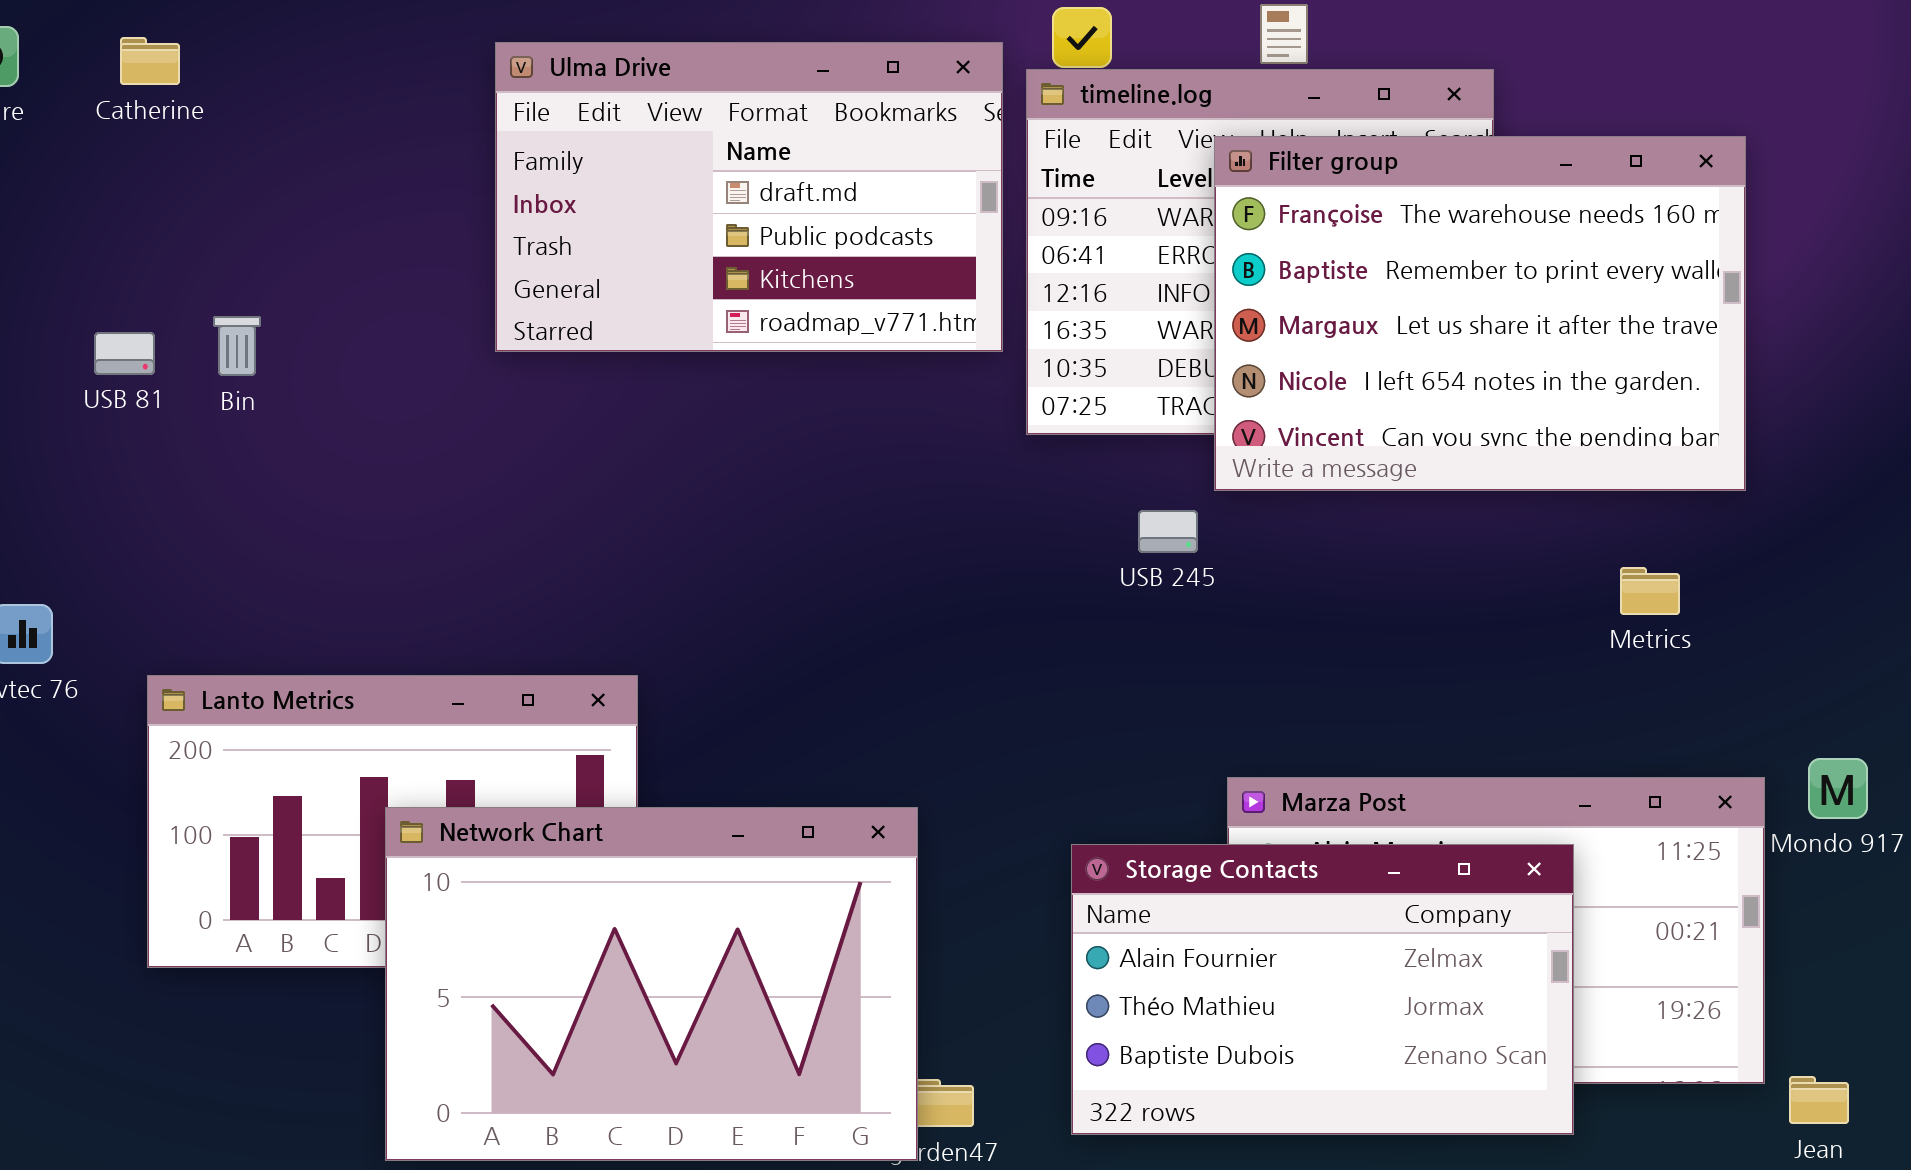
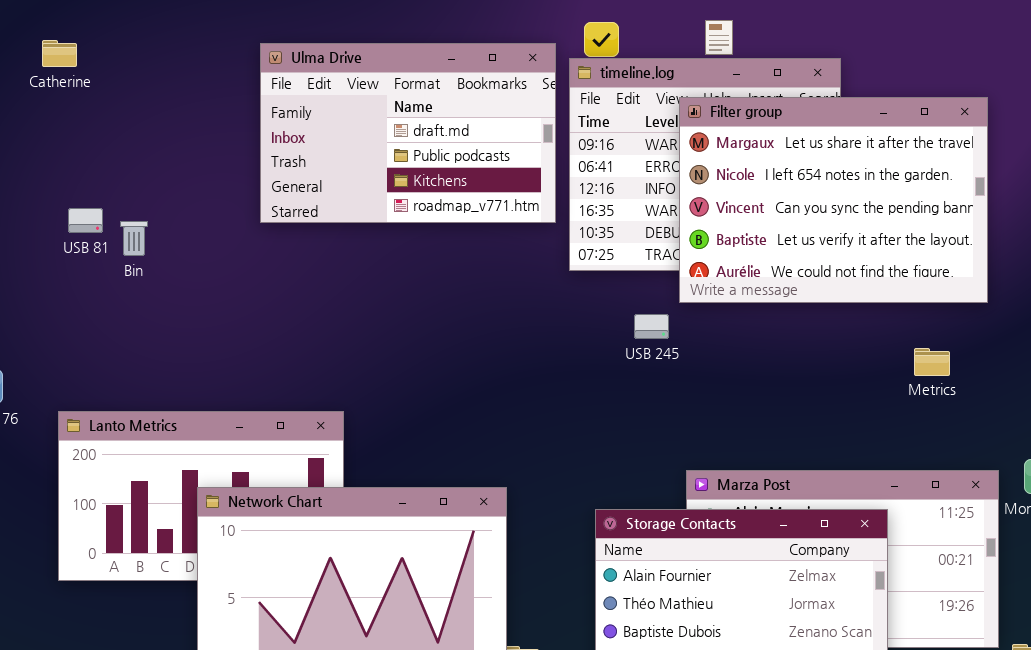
Filter group: [1214,136,1746,491] -> [679,97,988,303], scrolled down 2 rows
Bin: [213,316,261,376] -> [120,221,148,256], moved
USB 81: [94,332,155,375] -> [68,208,103,233], moved

